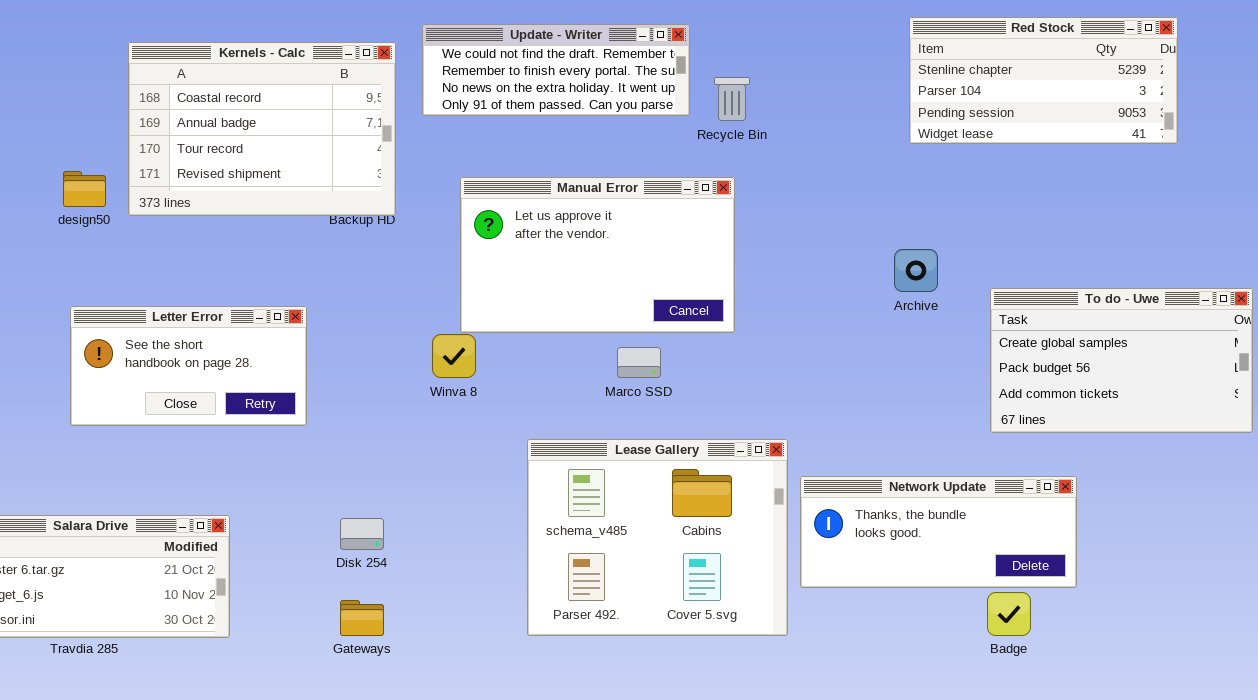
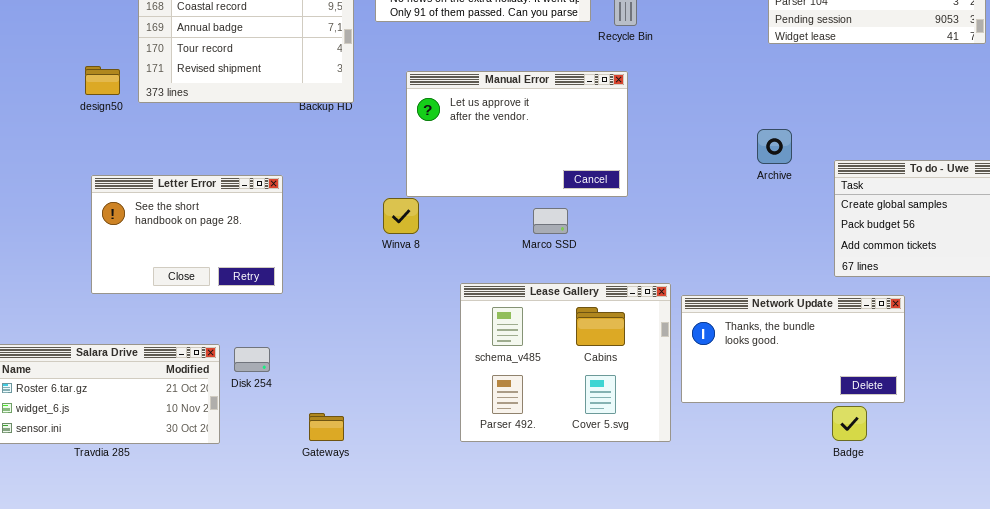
Letter Error: [70,306,307,426] -> [91,175,283,294], resized
Network Update: [800,476,1077,588] -> [681,295,905,403], resized
Disk 254: [340,518,384,550] -> [234,347,270,372], moved

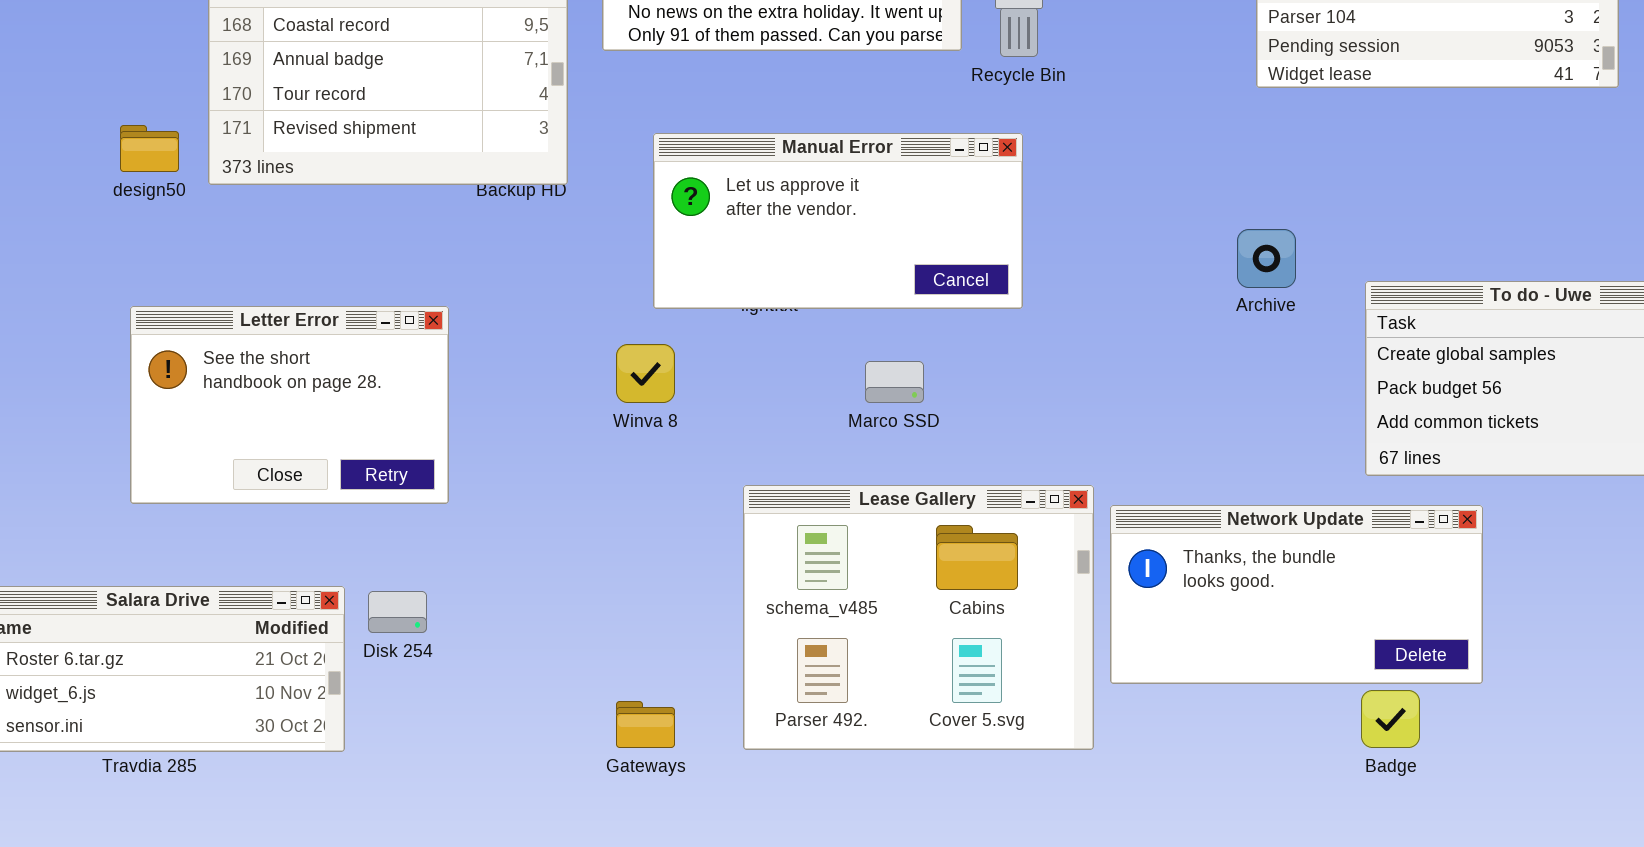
Manual Error: [406,71,628,197] -> [653,133,1023,309], resized
Gateways: [309,413,344,441] -> [616,701,675,748], moved

